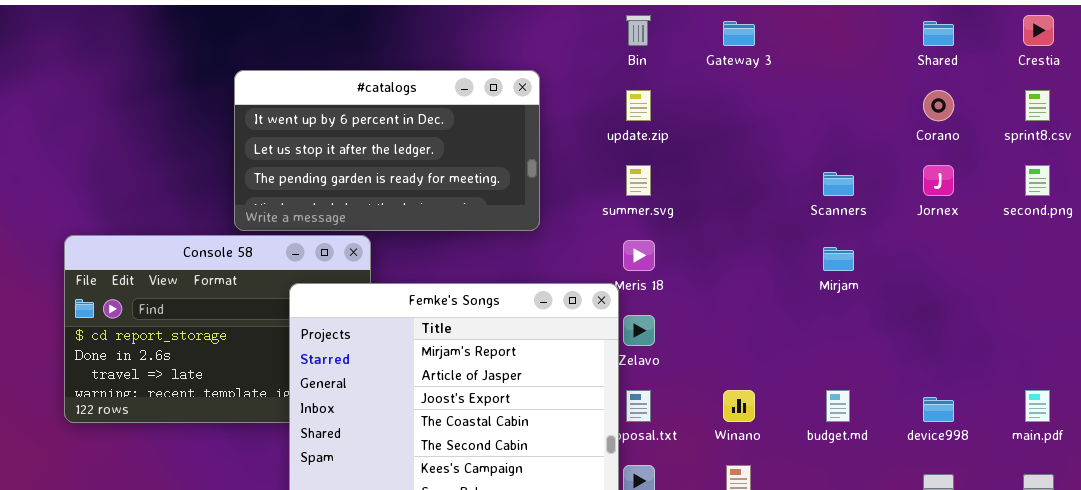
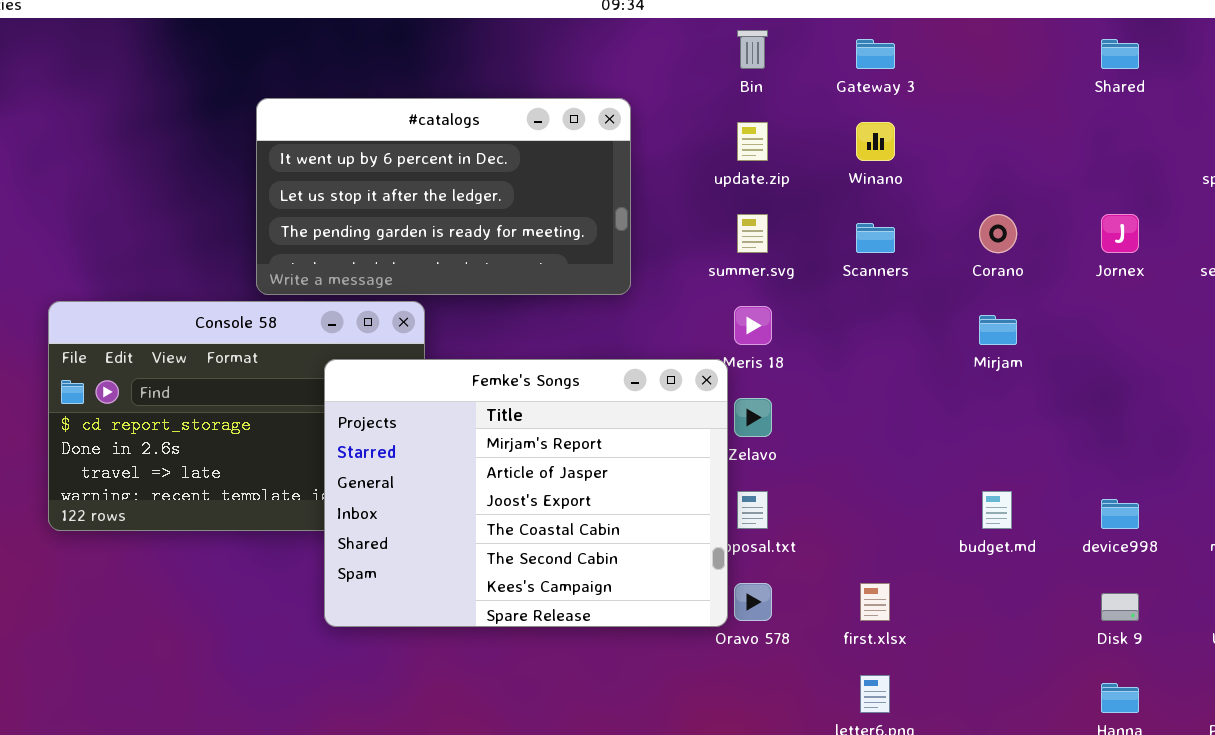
Corano: [923,90,954,121] -> [979,214,1017,253], moved
Scanners: [823,172,854,196] -> [856,223,895,253], moved
Winano: [723,390,755,422] -> [856,122,895,161], moved

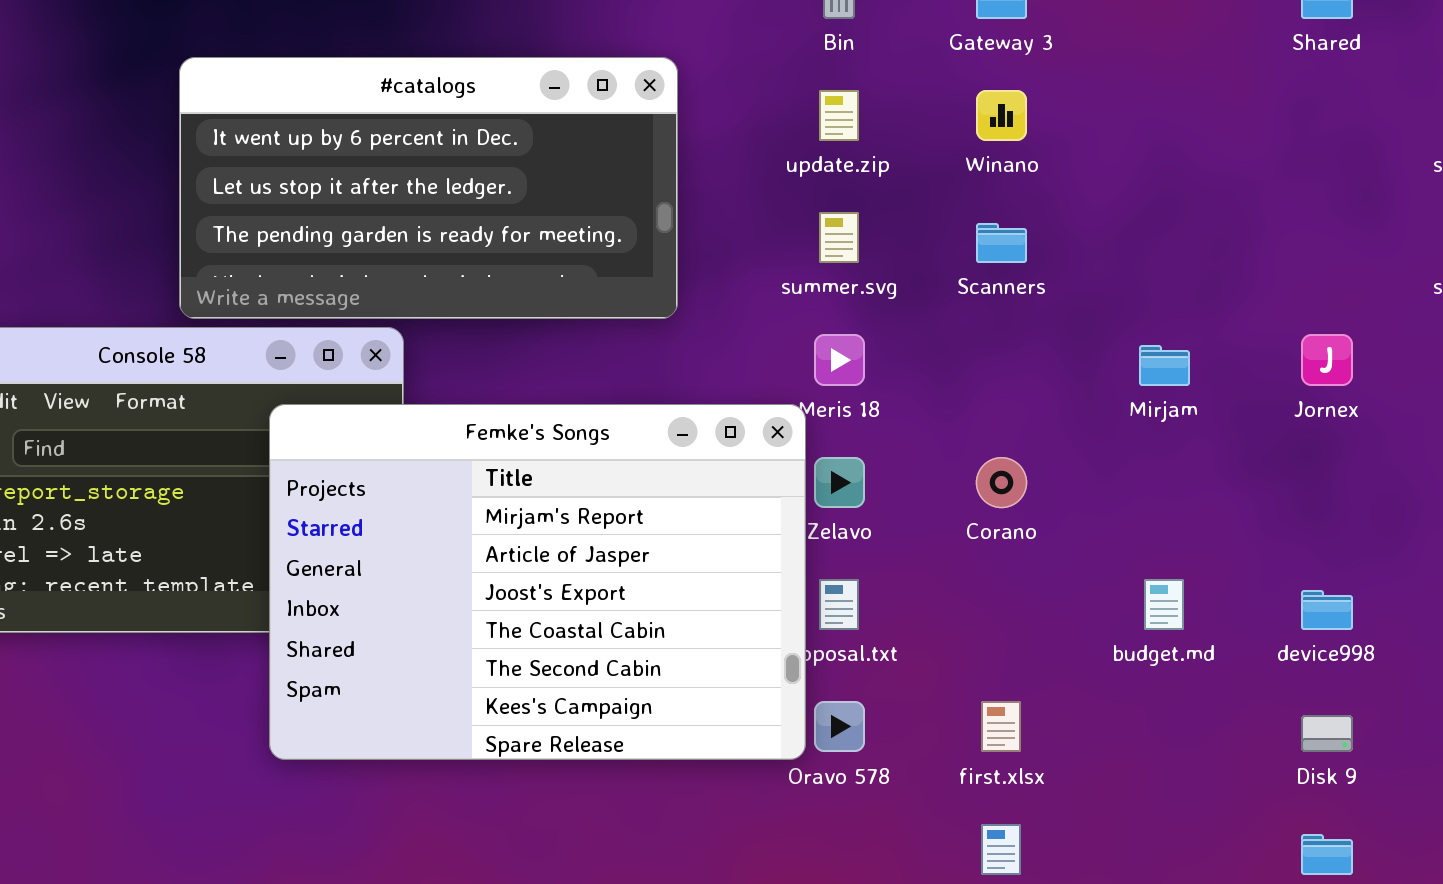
Corano: [979,214,1017,253] -> [976,457,1027,508], moved
Jornex: [1101,214,1139,253] -> [1301,334,1353,386], moved

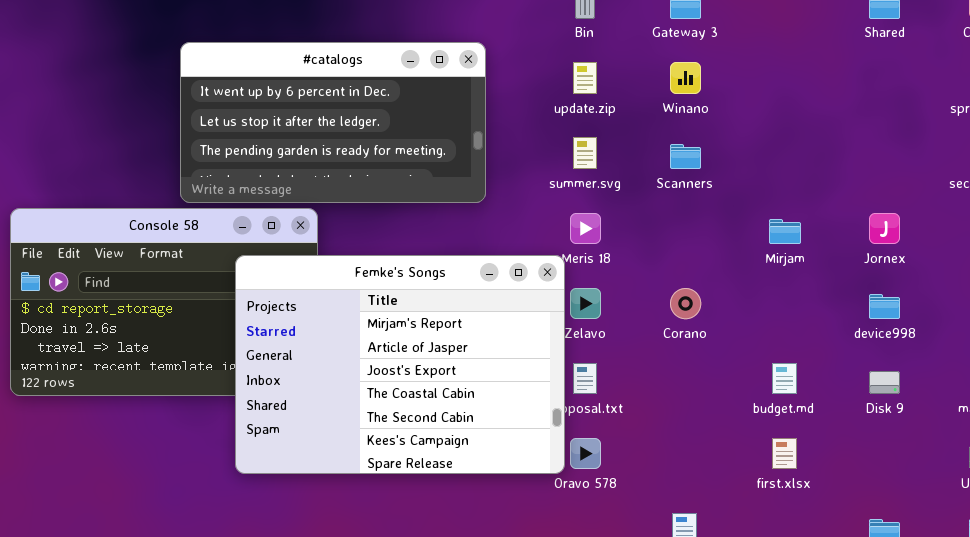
device998: [1301,590,1353,630] -> [869,294,900,319], moved
first.xlsx: [981,701,1021,752] -> [772,438,797,469], moved
Disk 9: [1301,715,1353,752] -> [869,371,900,394], moved

